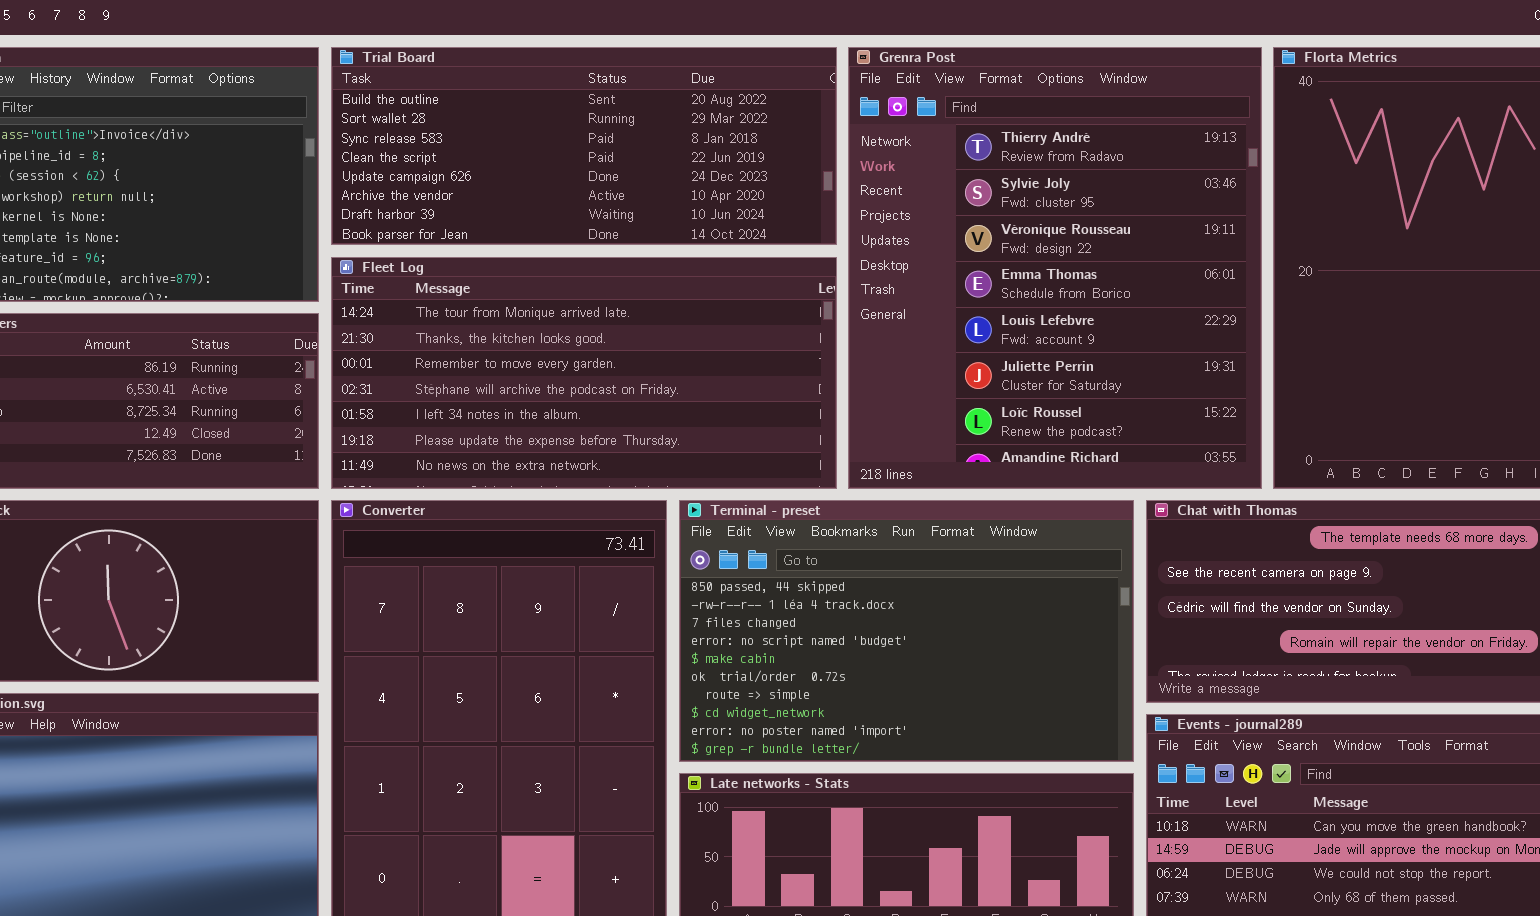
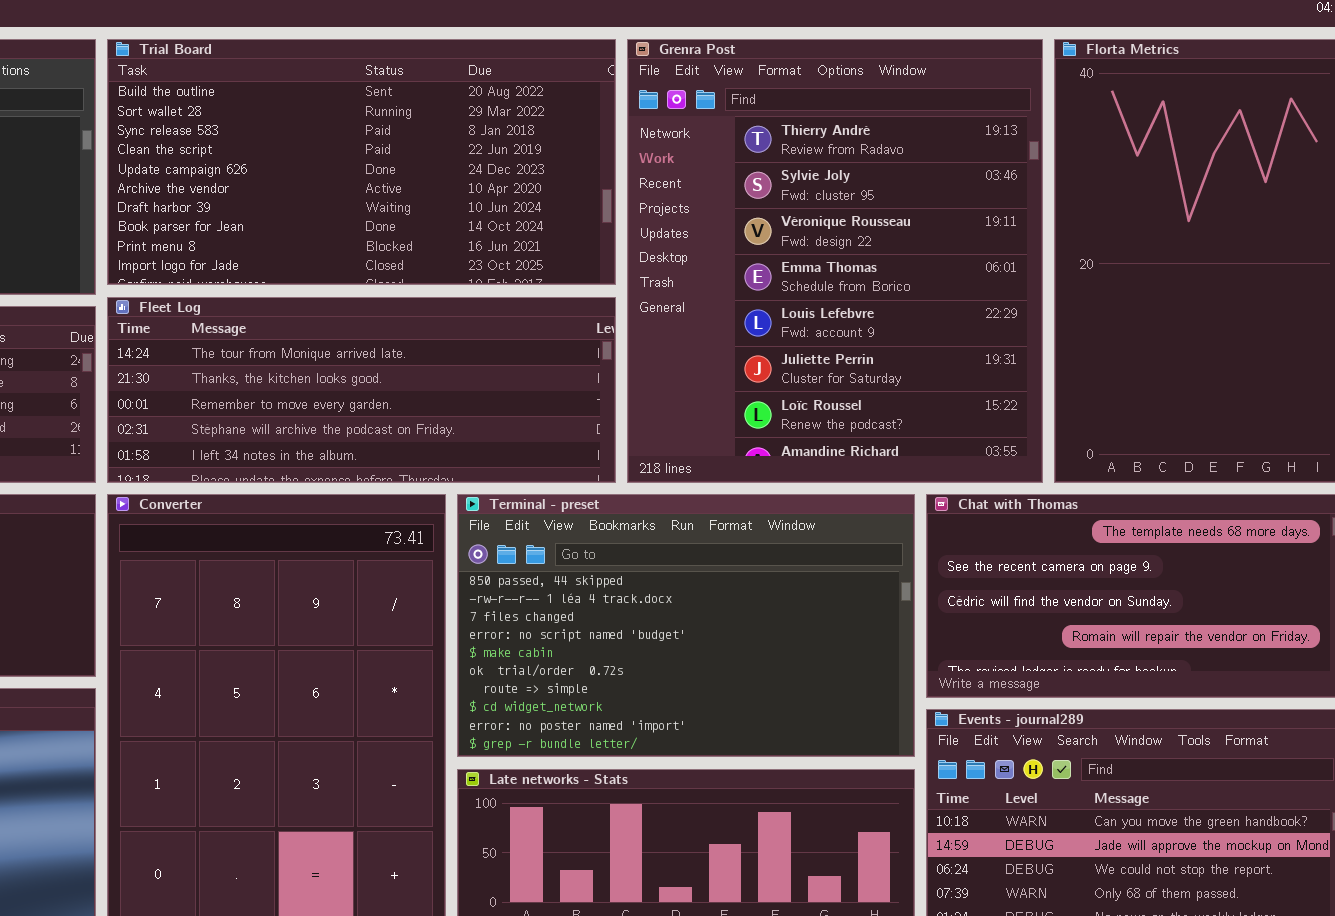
Trial Board: [331,47,837,245] -> [107,39,616,285], resized
Fleet Log: [331,257,837,489] -> [107,297,616,483], resized

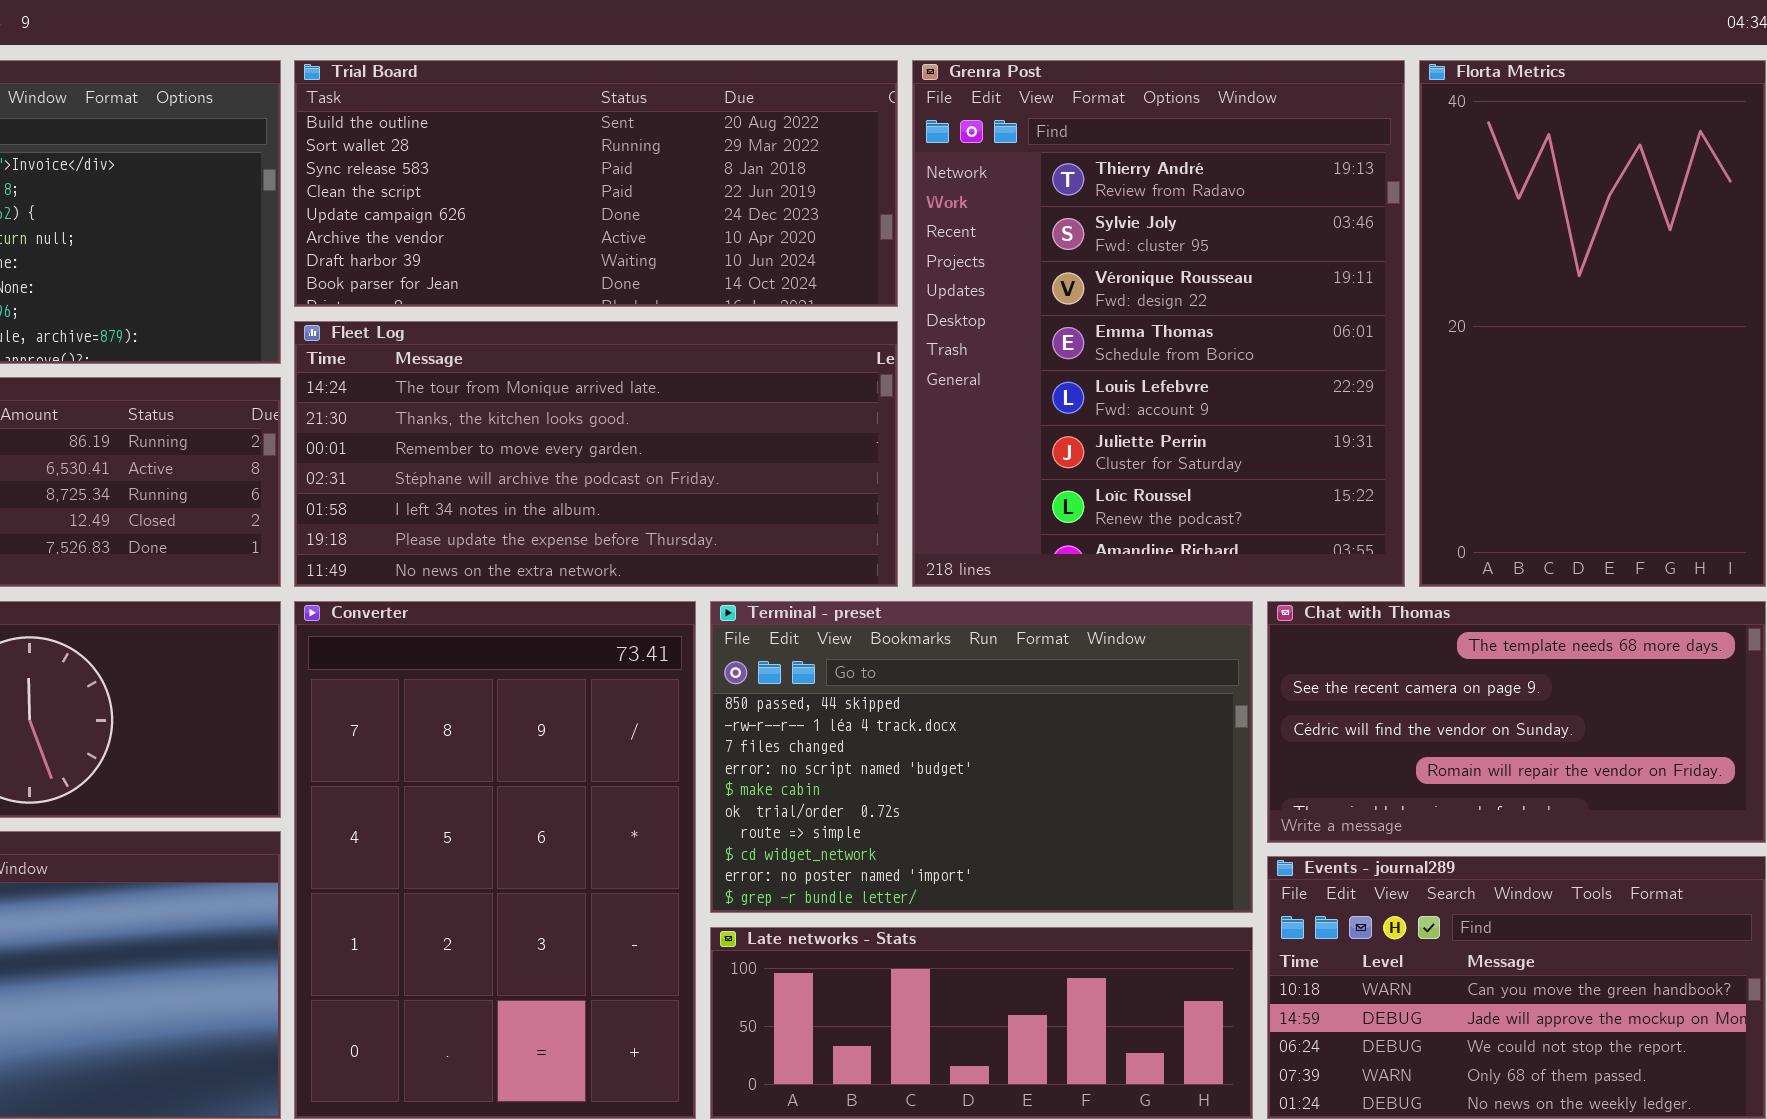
Trial Board: [107,39,616,285] -> [294,60,898,307], resized
Fleet Log: [107,297,616,483] -> [294,321,898,587], resized

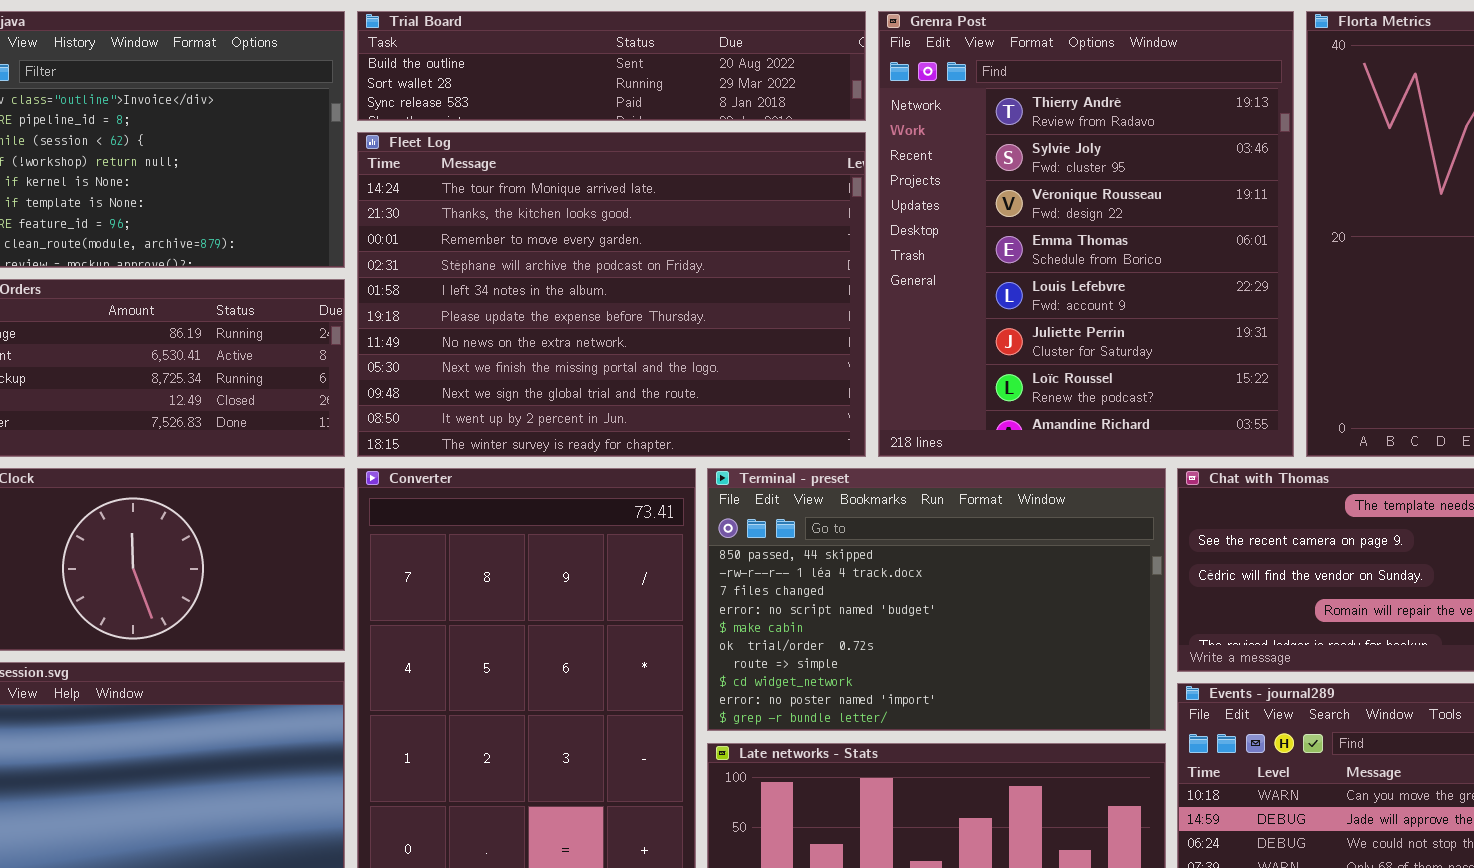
Trial Board: [294,60,898,307] -> [357,11,866,121], resized
Fleet Log: [294,321,898,587] -> [357,132,866,457], resized

